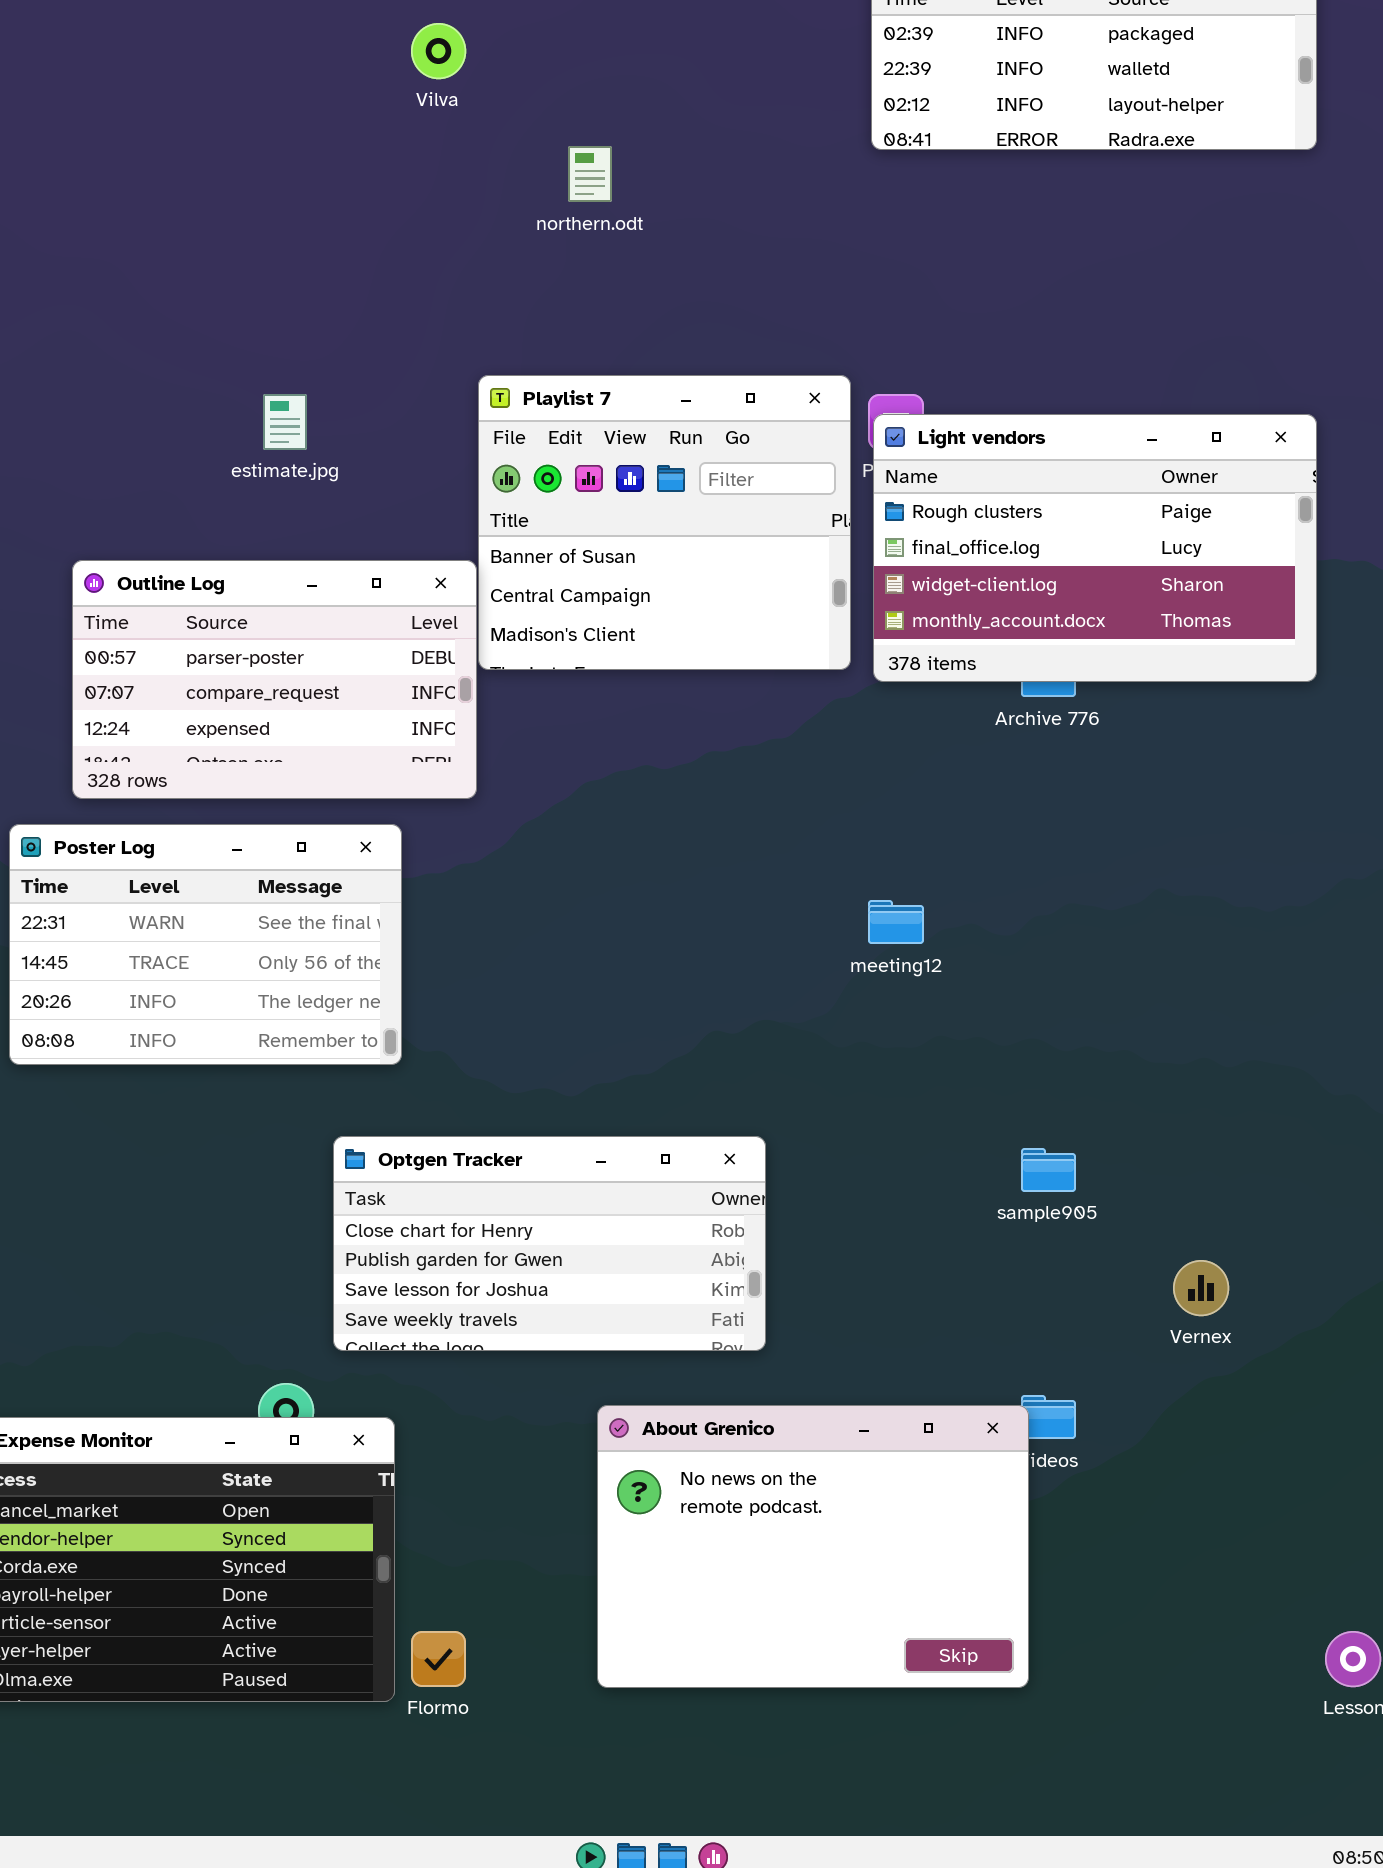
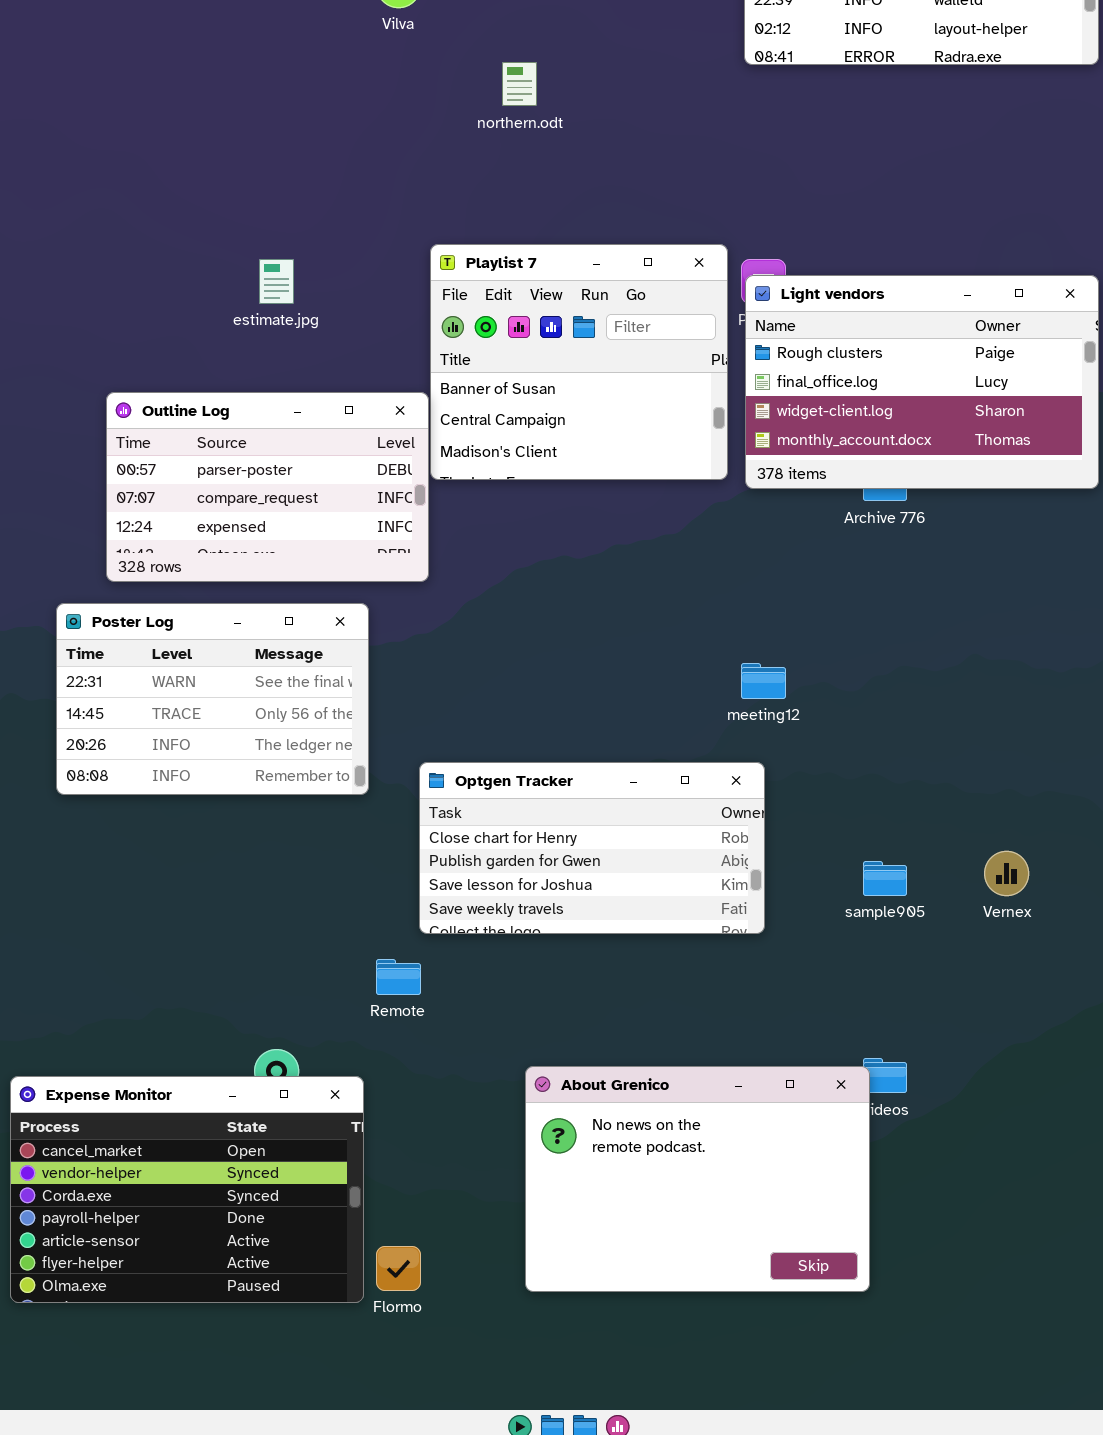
Optgen Tracker: [333,1136,766,1351] -> [419,762,765,934], moved
Vernex: [1173,1260,1229,1316] -> [984,851,1029,896], moved

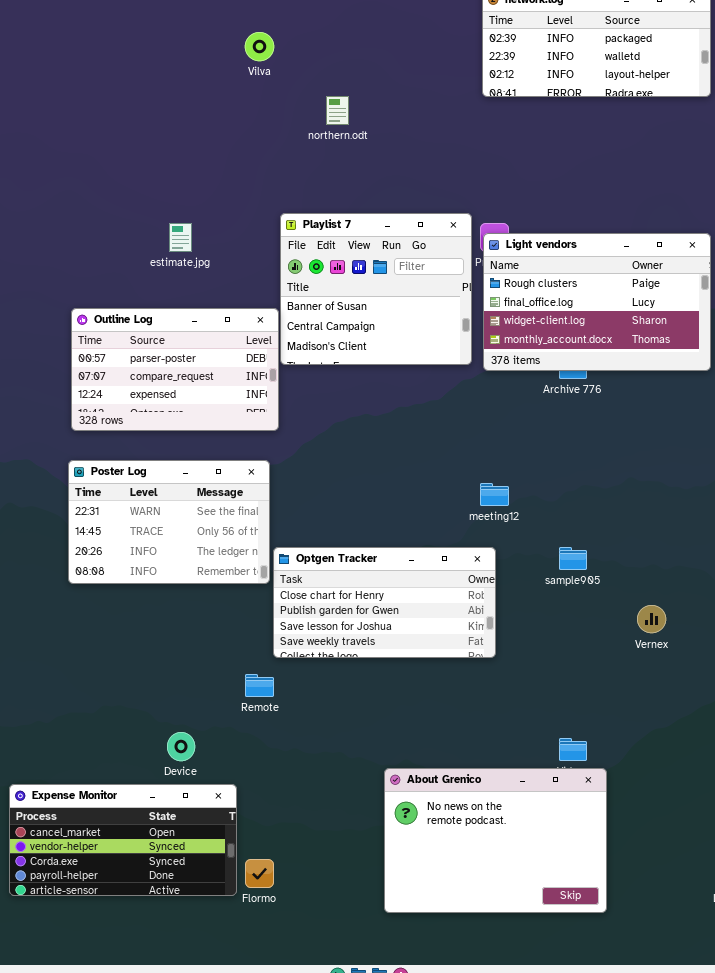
Poster Log: [56,603,369,795] -> [68,460,270,584], moved
sample905: [863,861,907,896] -> [559,547,587,570], moved
About Grenico: [525,1066,870,1292] -> [384,768,607,913], moved
Expense Monitor: [10,1076,364,1303] -> [9,784,237,896], resized

